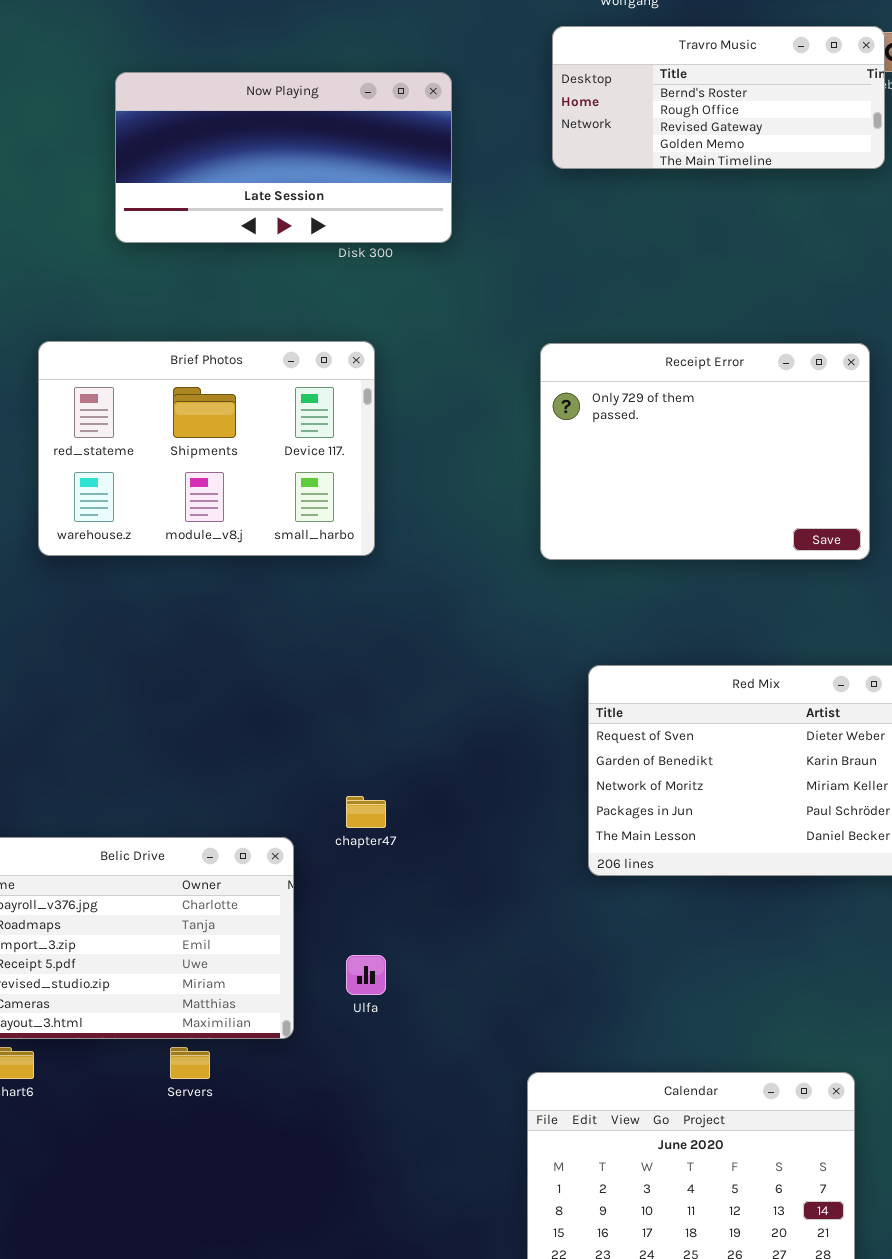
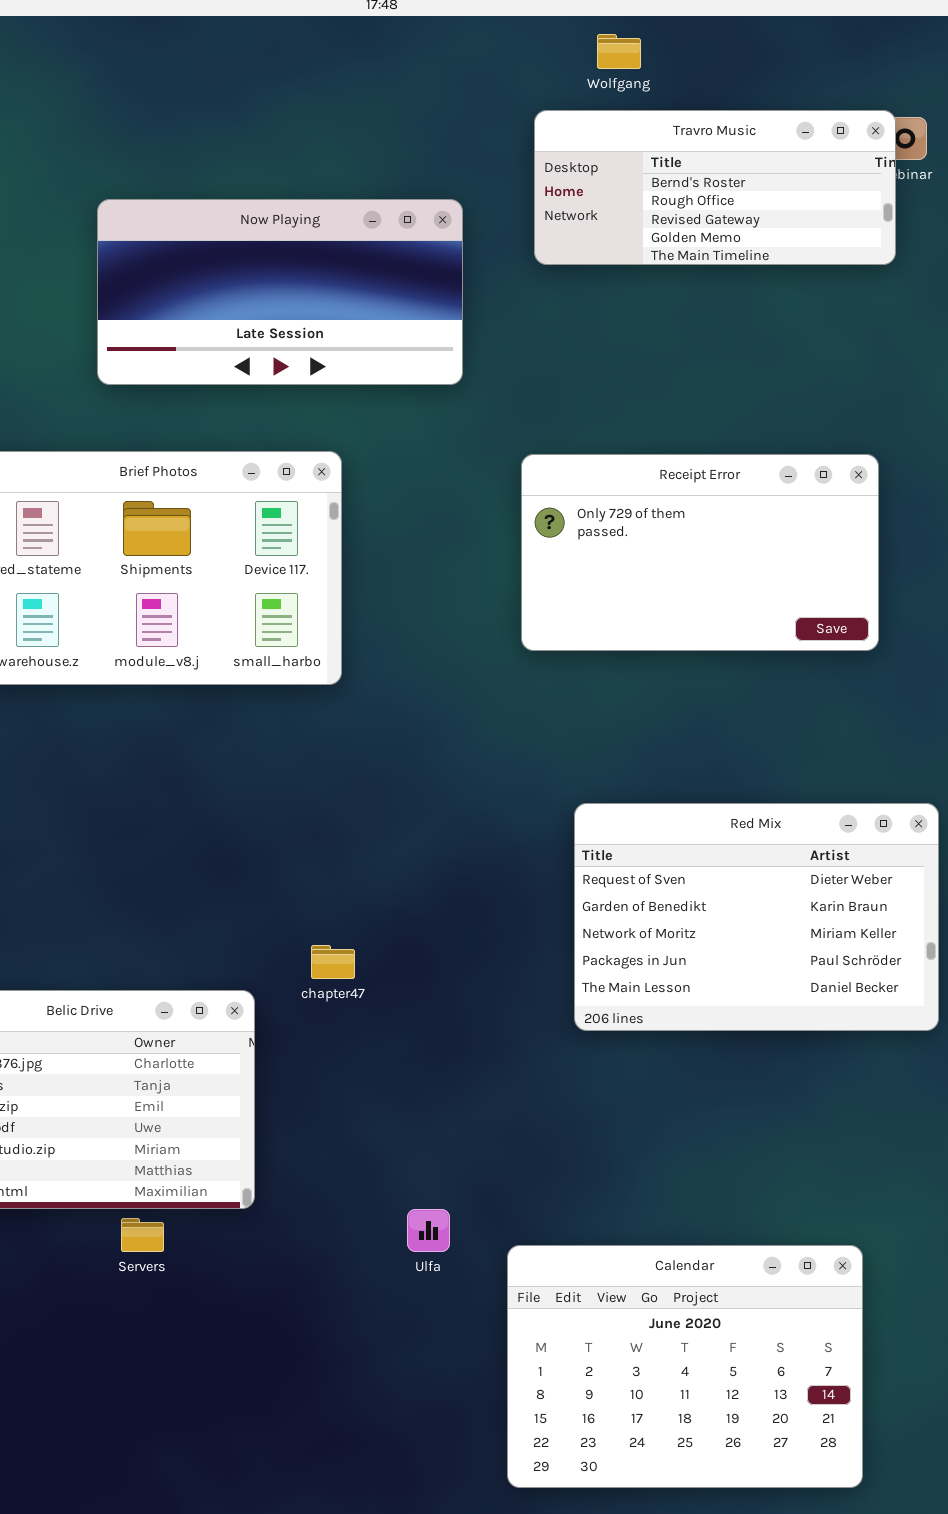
Now Playing: [115,72,452,243] -> [97,199,463,385], moved
Receipt Error: [540,343,870,560] -> [521,454,879,651], resized
Ulfa: [346,955,386,995] -> [407,1209,450,1252], moved

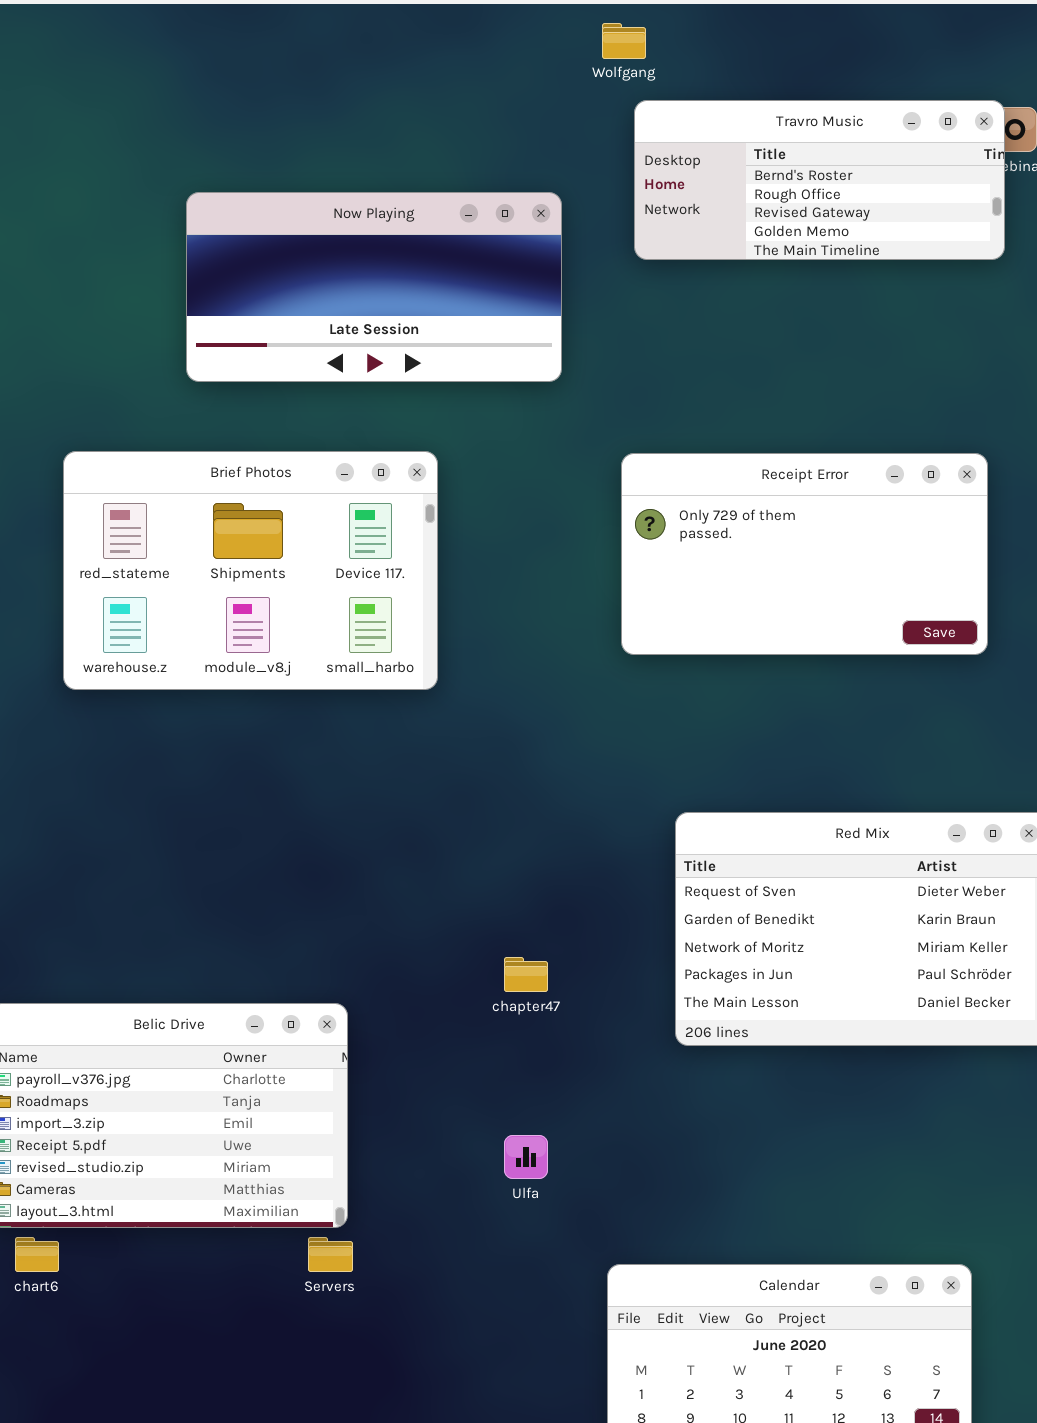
Wolfgang: [597,34,641,69] -> [602,23,646,59], moved
chapter47: [311,945,355,979] -> [504,957,548,992], moved
Ulfa: [407,1209,450,1252] -> [504,1135,548,1179], moved
Servers: [121,1218,164,1252] -> [308,1237,353,1272], moved

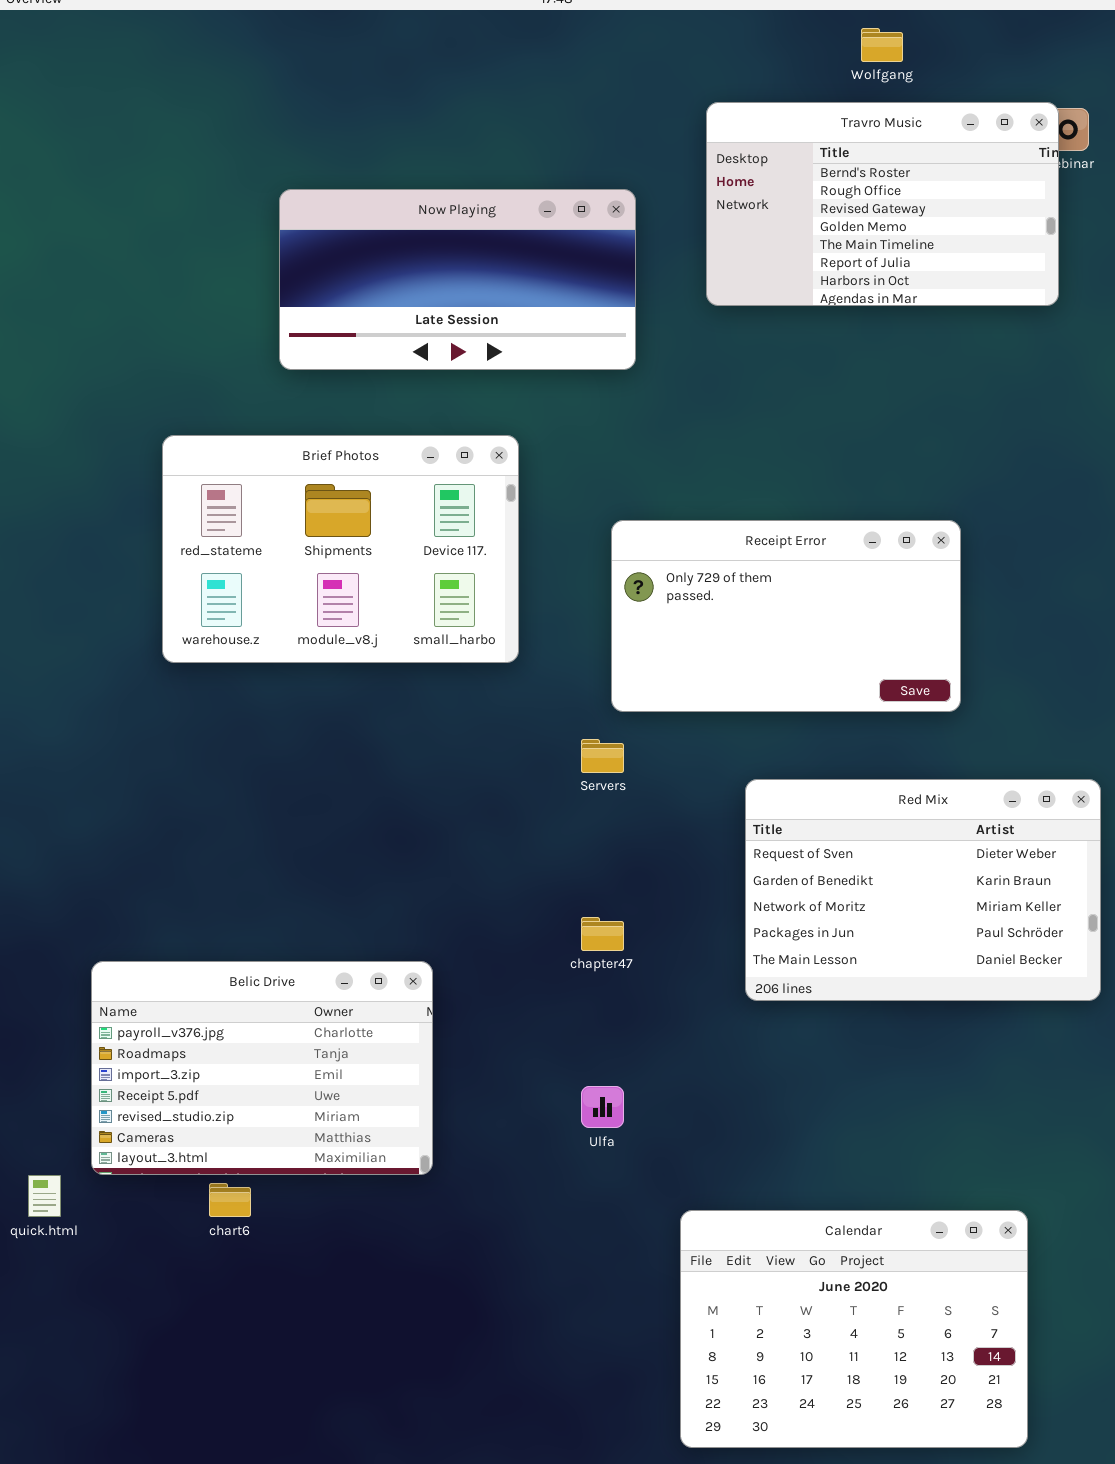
Wolfgang: [602,23,646,59] -> [861,28,903,62], moved
Travro Music: [634,100,1005,260] -> [706,102,1059,306], resized
Receipt Error: [621,453,988,655] -> [611,520,961,712], moved
chart6: [15,1237,59,1272] -> [209,1183,251,1217], moved
Servers: [308,1237,353,1272] -> [581,739,624,773], moved

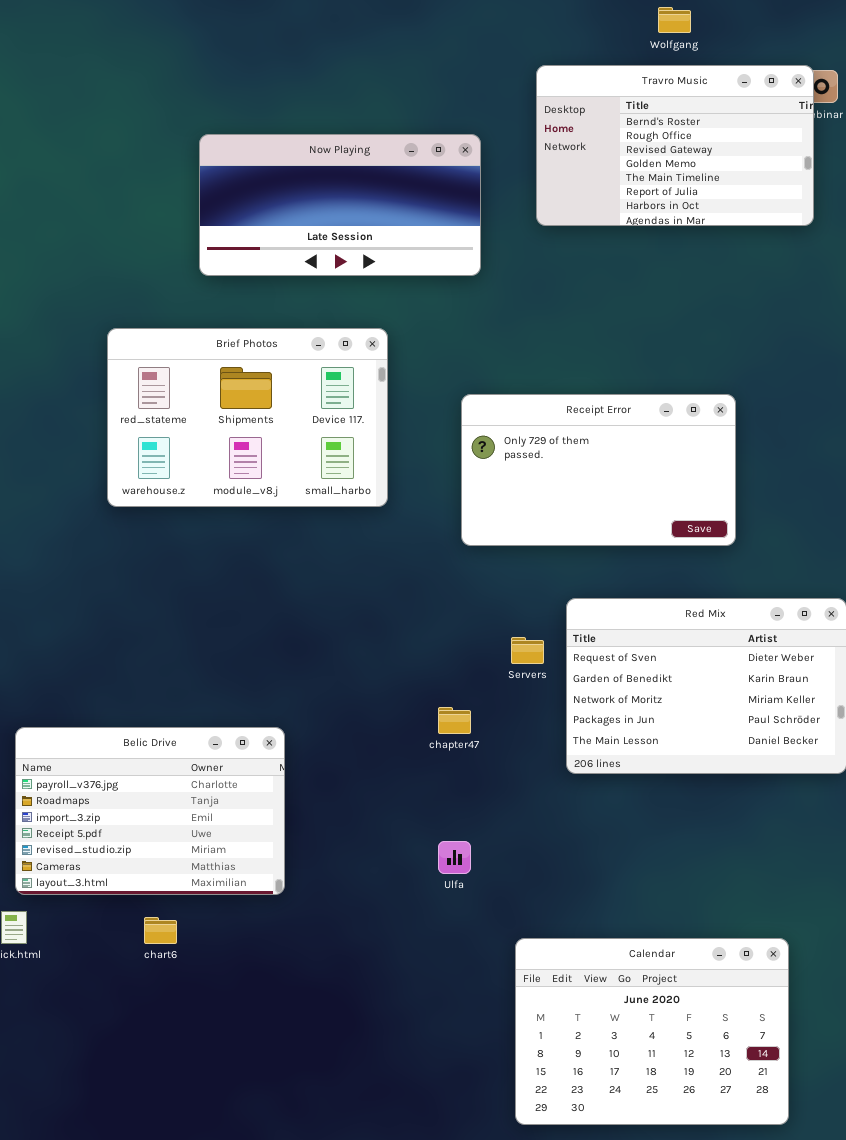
Servers: [581,739,624,773] -> [511,637,544,664], moved
Belic Drive: [91,961,433,1175] -> [15,727,285,895], moved

